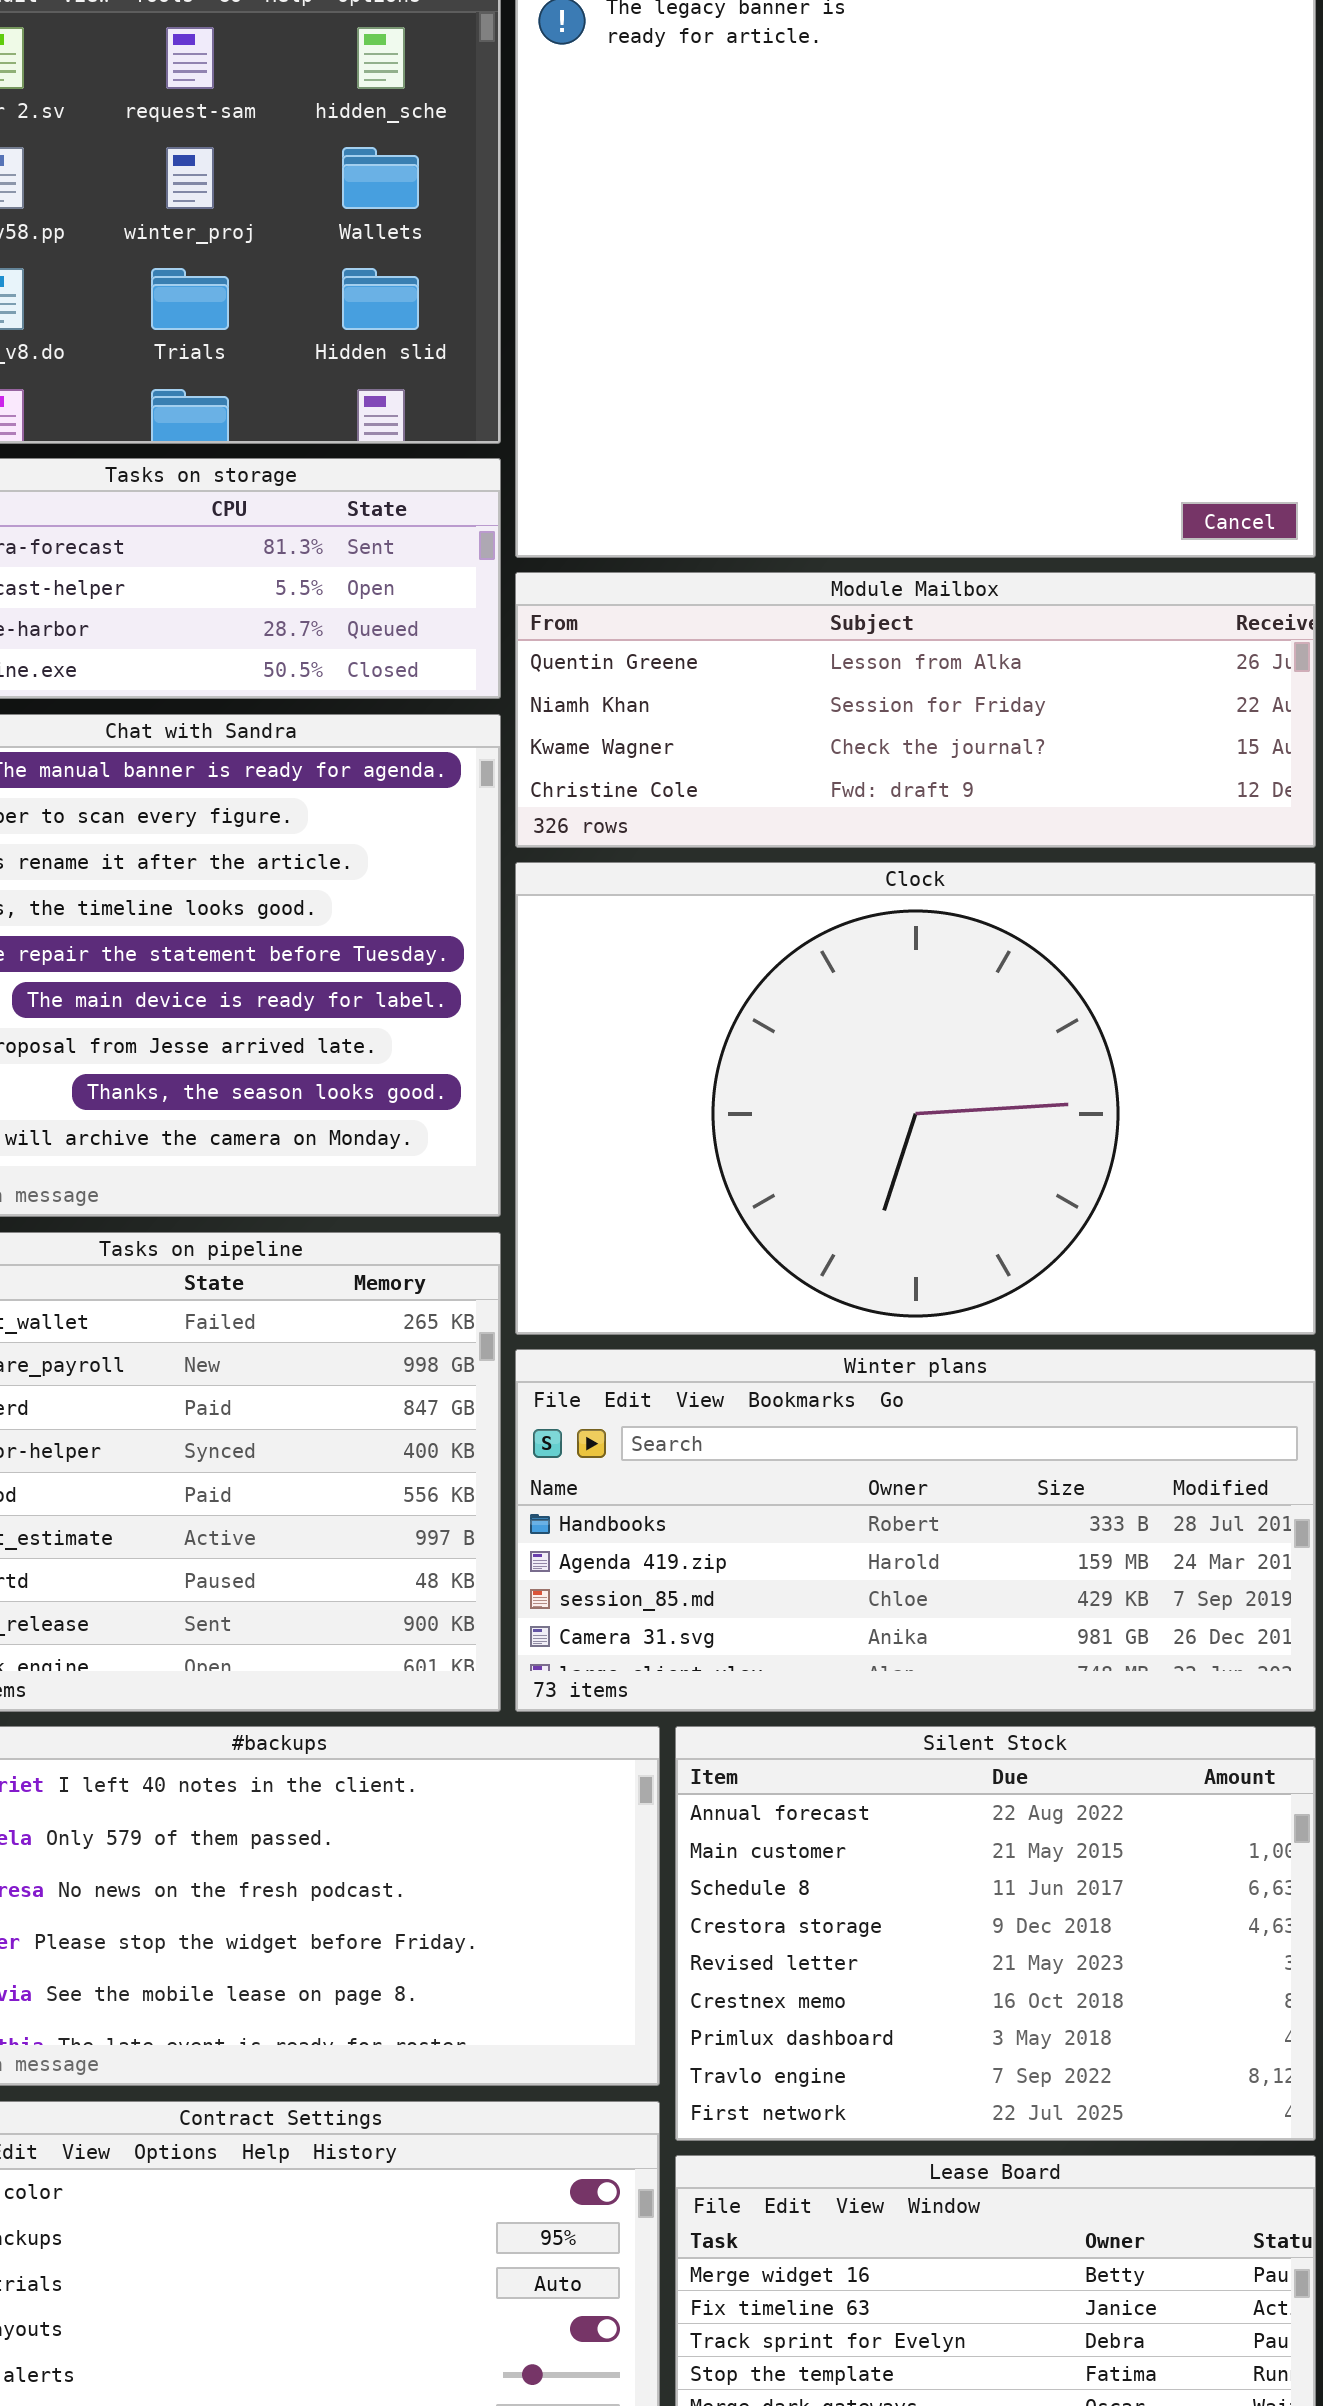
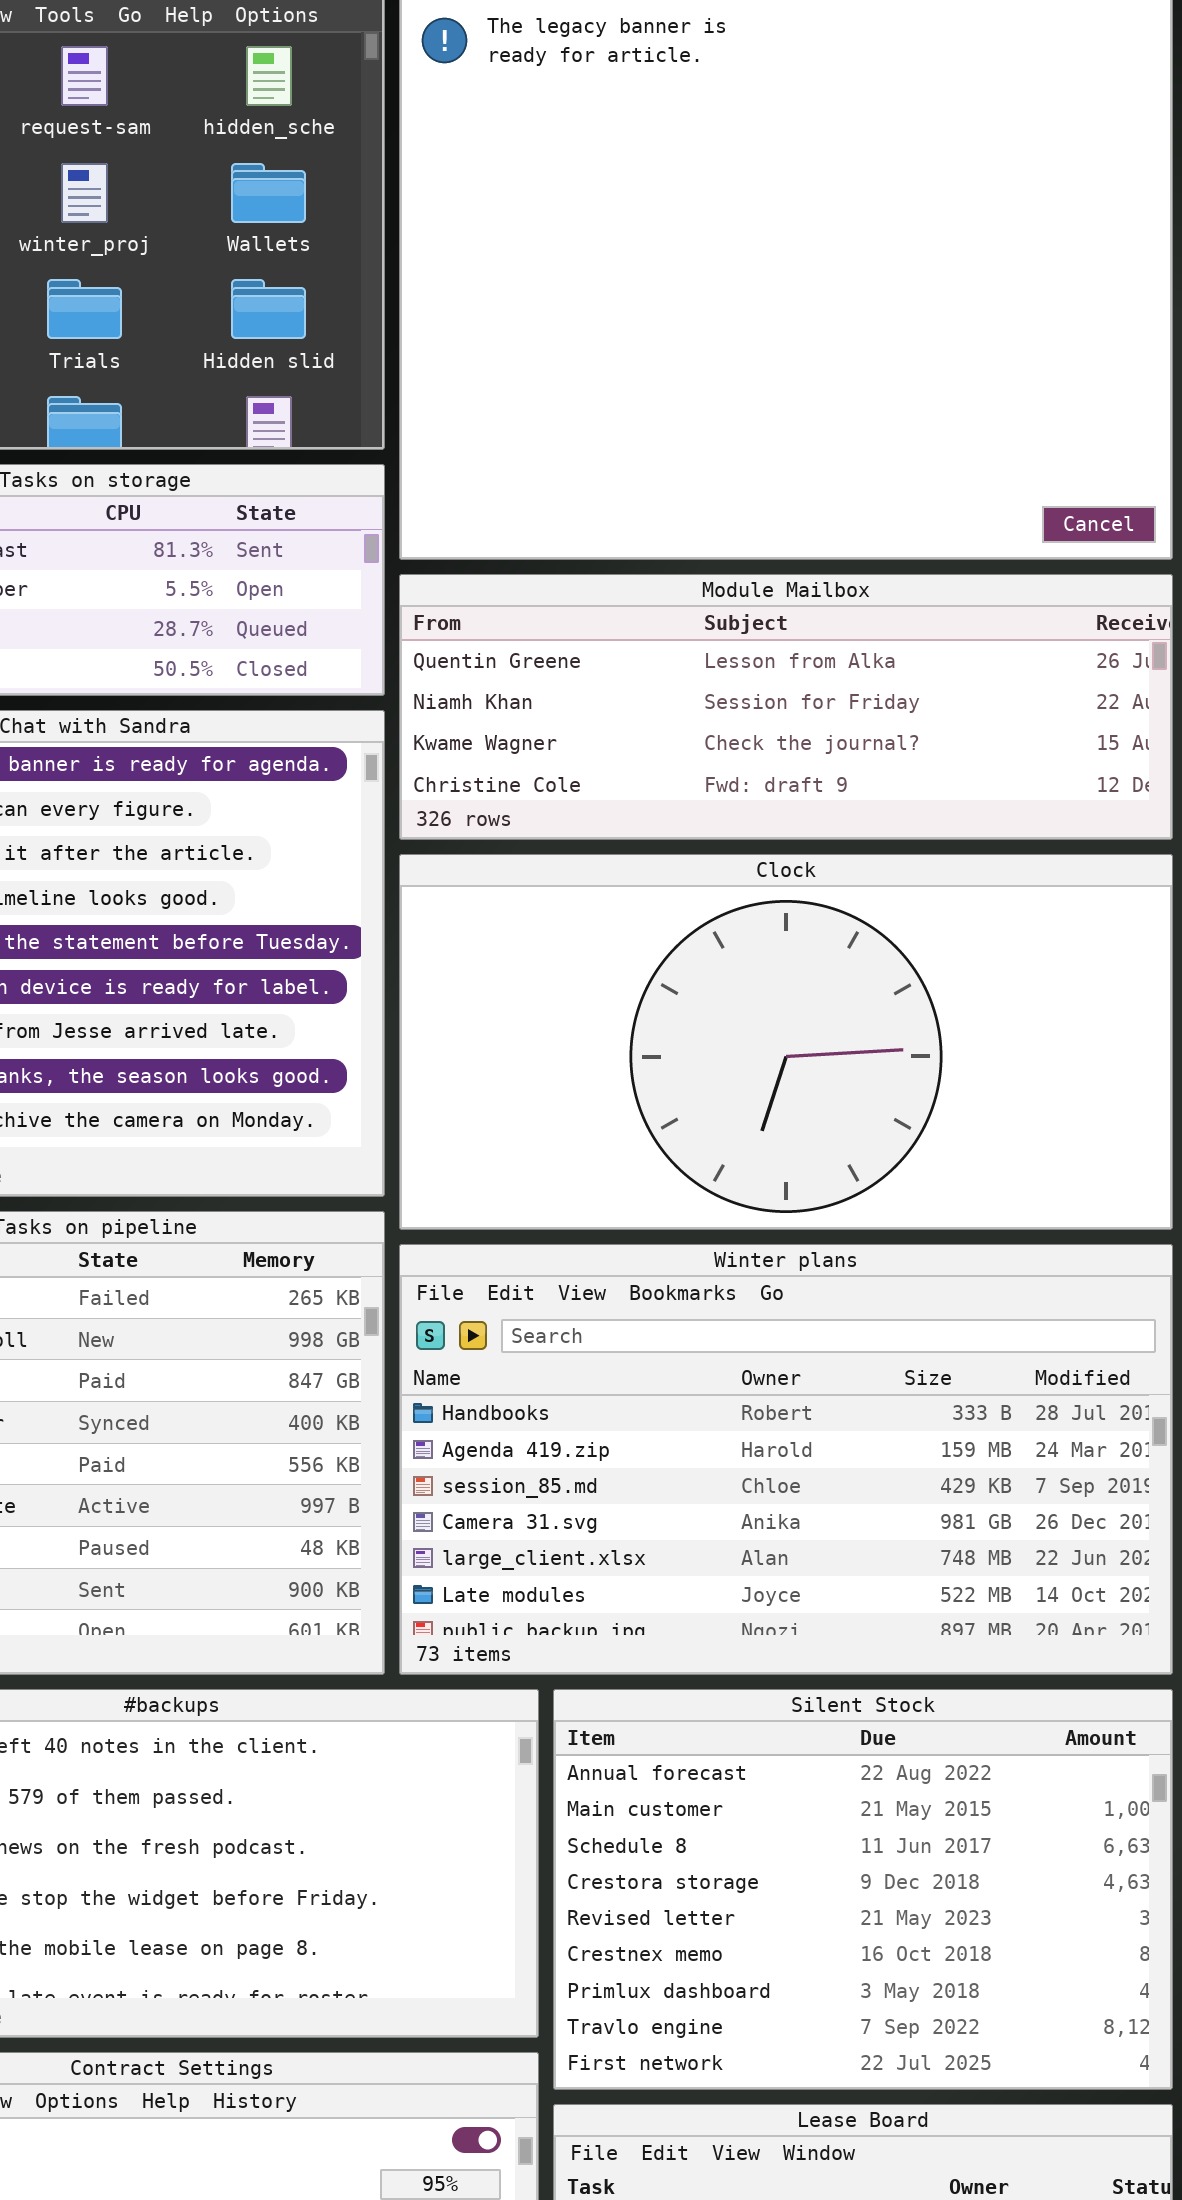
Clock: [515,862,1316,1335] -> [399,854,1173,1230], resized
Winter plans: [515,1349,1316,1712] -> [399,1244,1173,1675], resized

